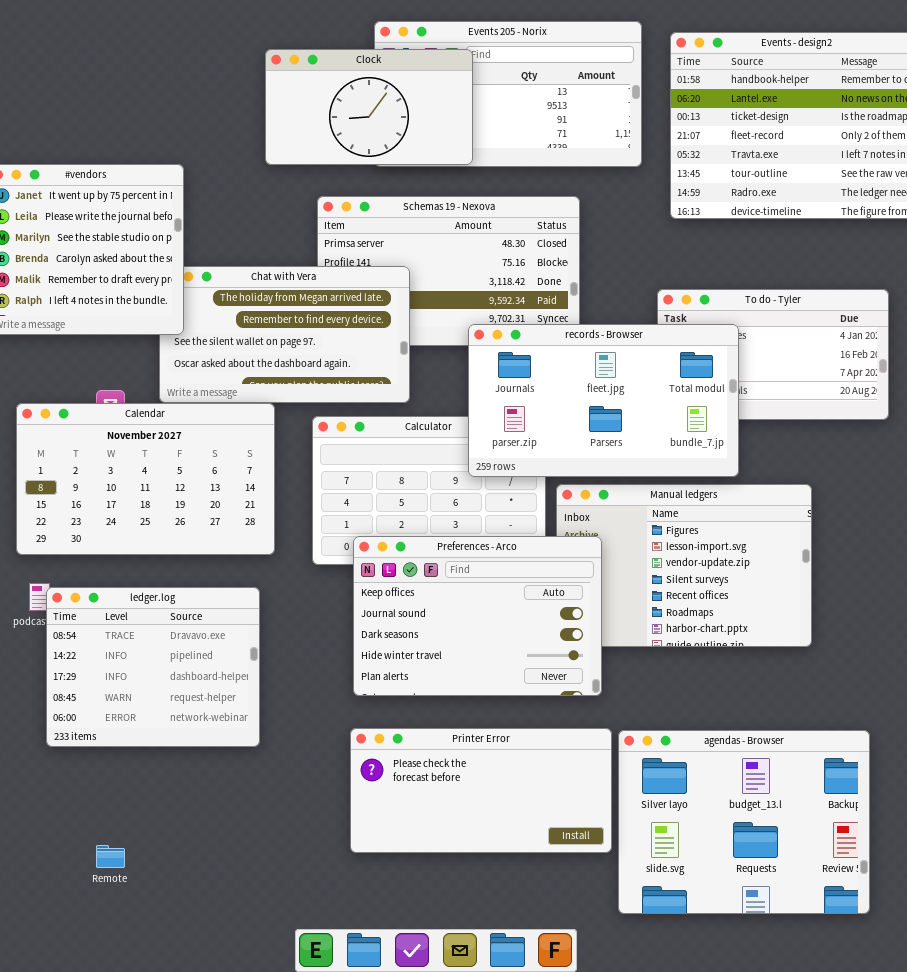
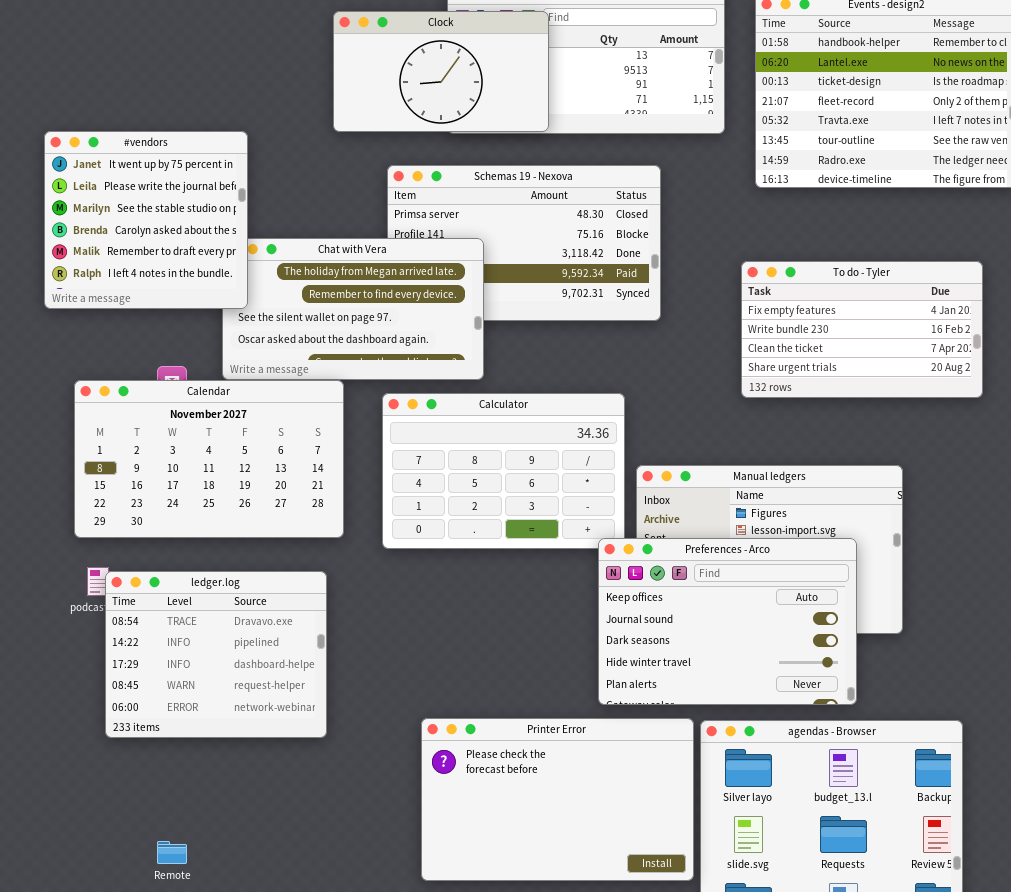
records - Browser: [468,324,739,477] -> none, closed
Preferences - Arco: [353,536,602,696] -> [598,538,857,705], moved
Printer Error: [350,728,612,853] -> [421,718,694,881], resized

